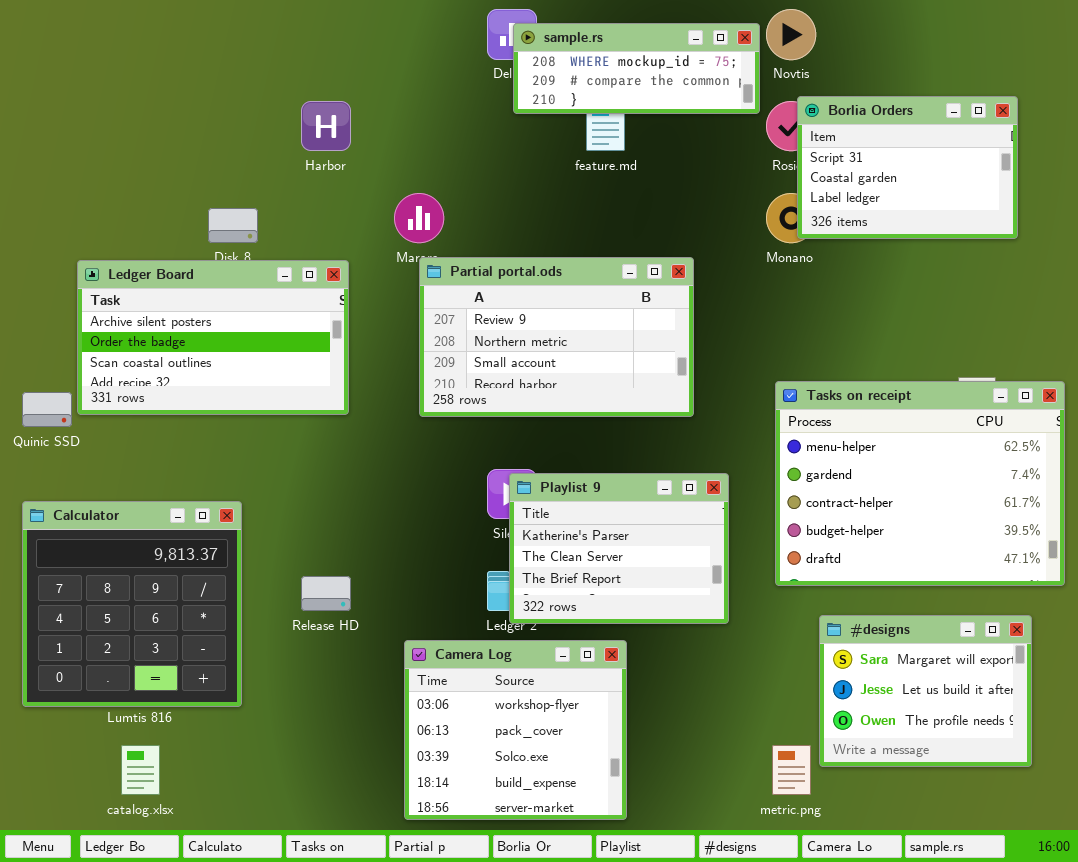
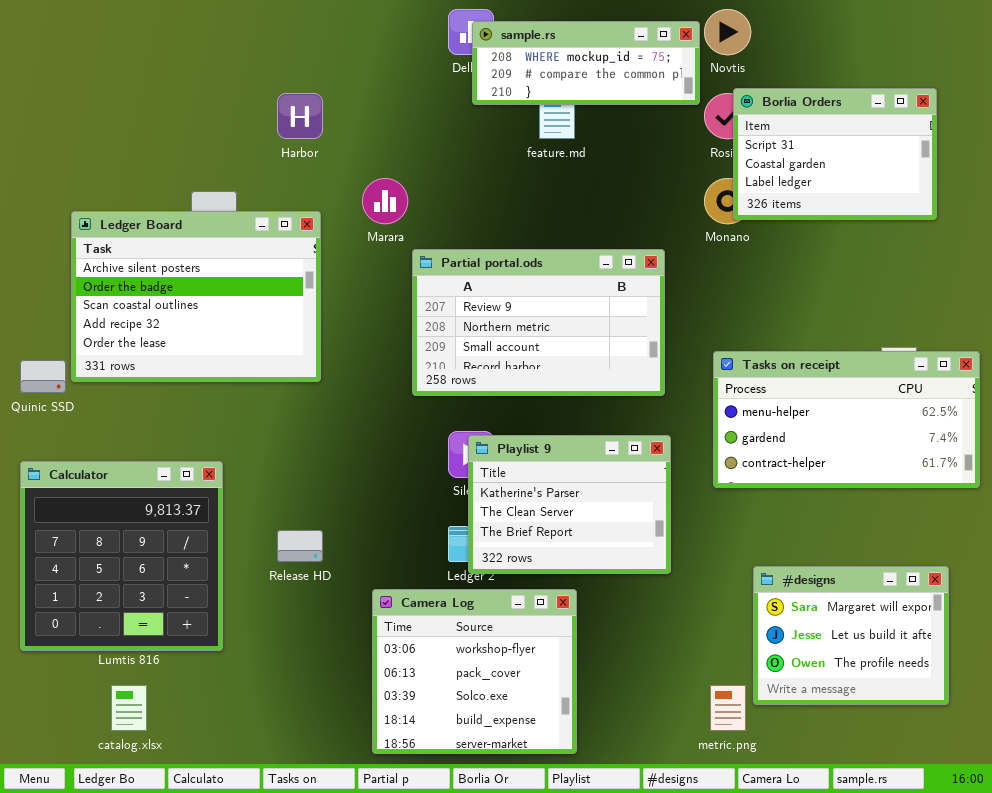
Partial portal.ods: [419,257,694,417] -> [412,249,665,396], moved
Ledger Board: [77,260,349,415] -> [71,211,321,382], resized
Tasks on receipt: [775,381,1065,586] -> [713,351,980,488], resized

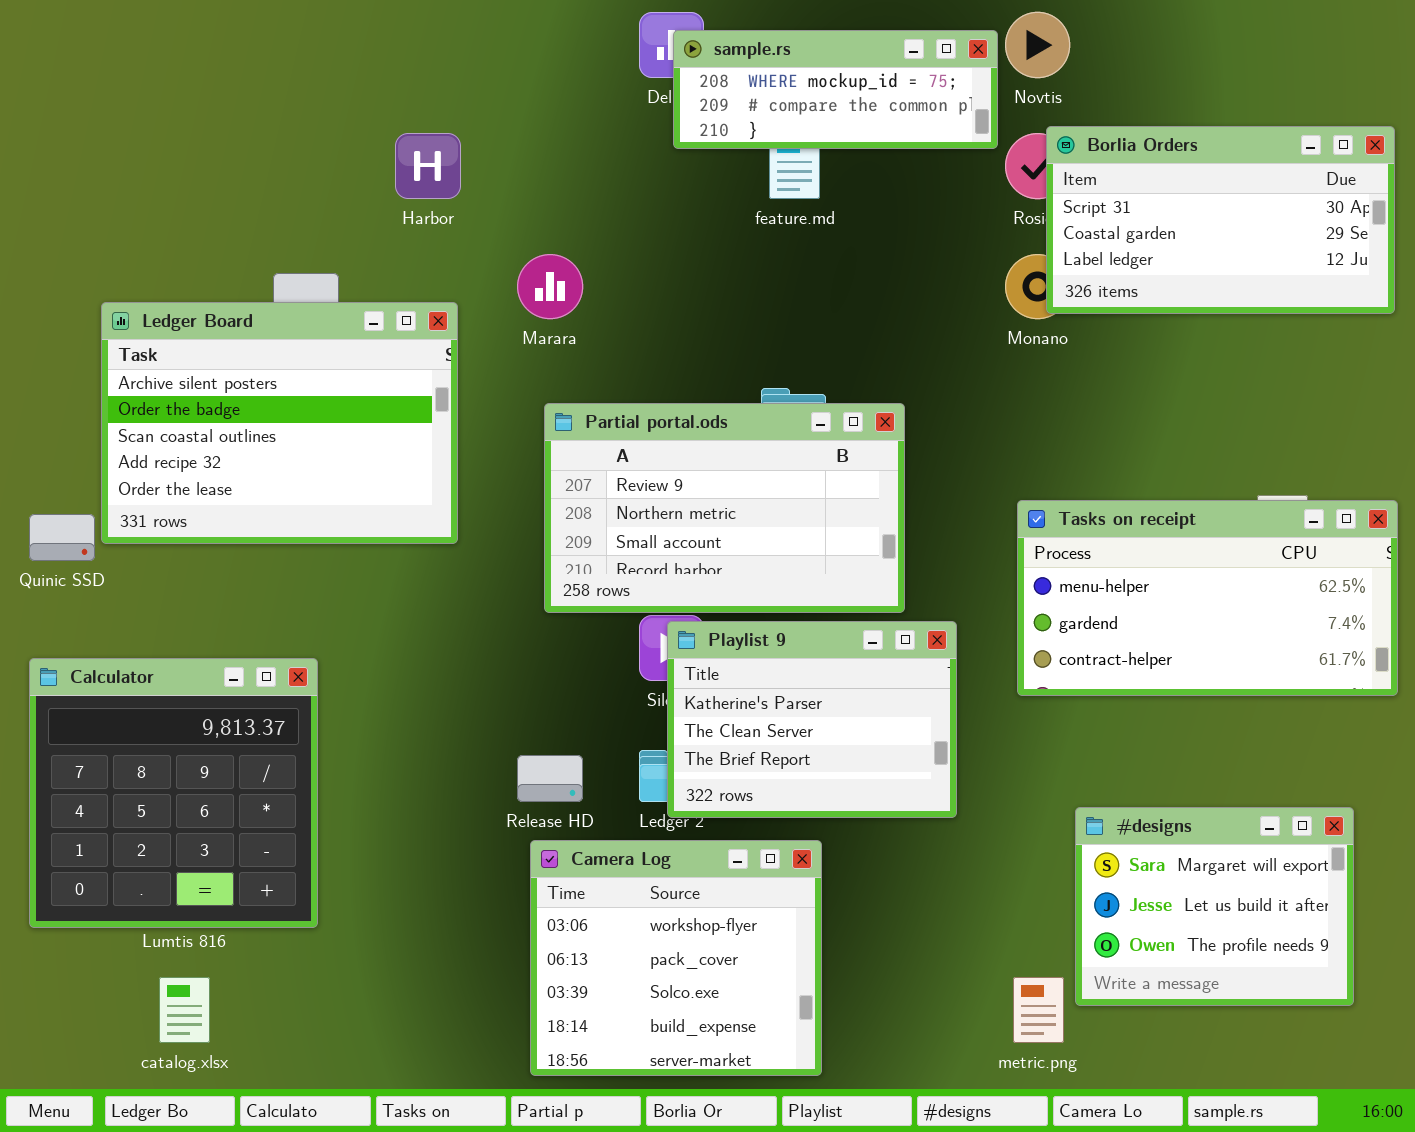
Borlia Orders: [733,88,937,220] -> [1046,126,1395,314], resized
Partial portal.ods: [412,249,665,396] -> [544,403,905,613], moved
Release HD: [277,530,323,562] -> [517,755,583,802], moved

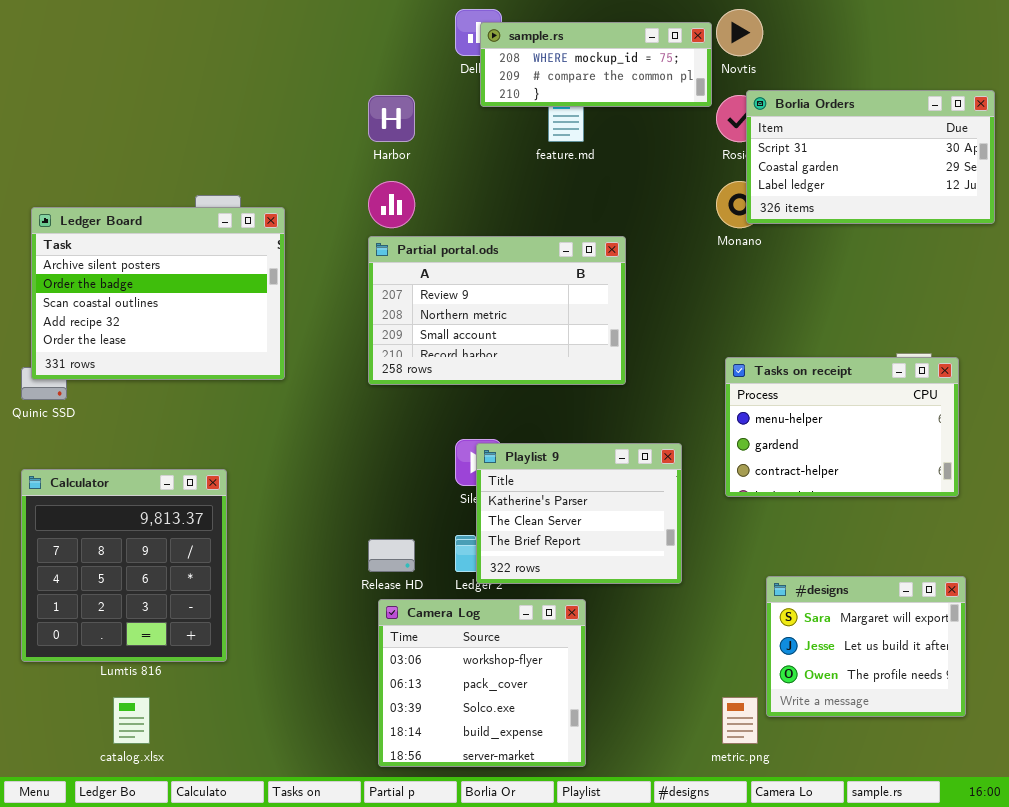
Harbor: [395,133,461,199] -> [368,95,415,142], moved
Ledger Board: [101,302,458,544] -> [31,207,285,380], moved
Partial portal.ods: [544,403,905,613] -> [368,236,626,385], moved
Tasks on receipt: [1017,500,1398,696] -> [725,357,959,497], resized

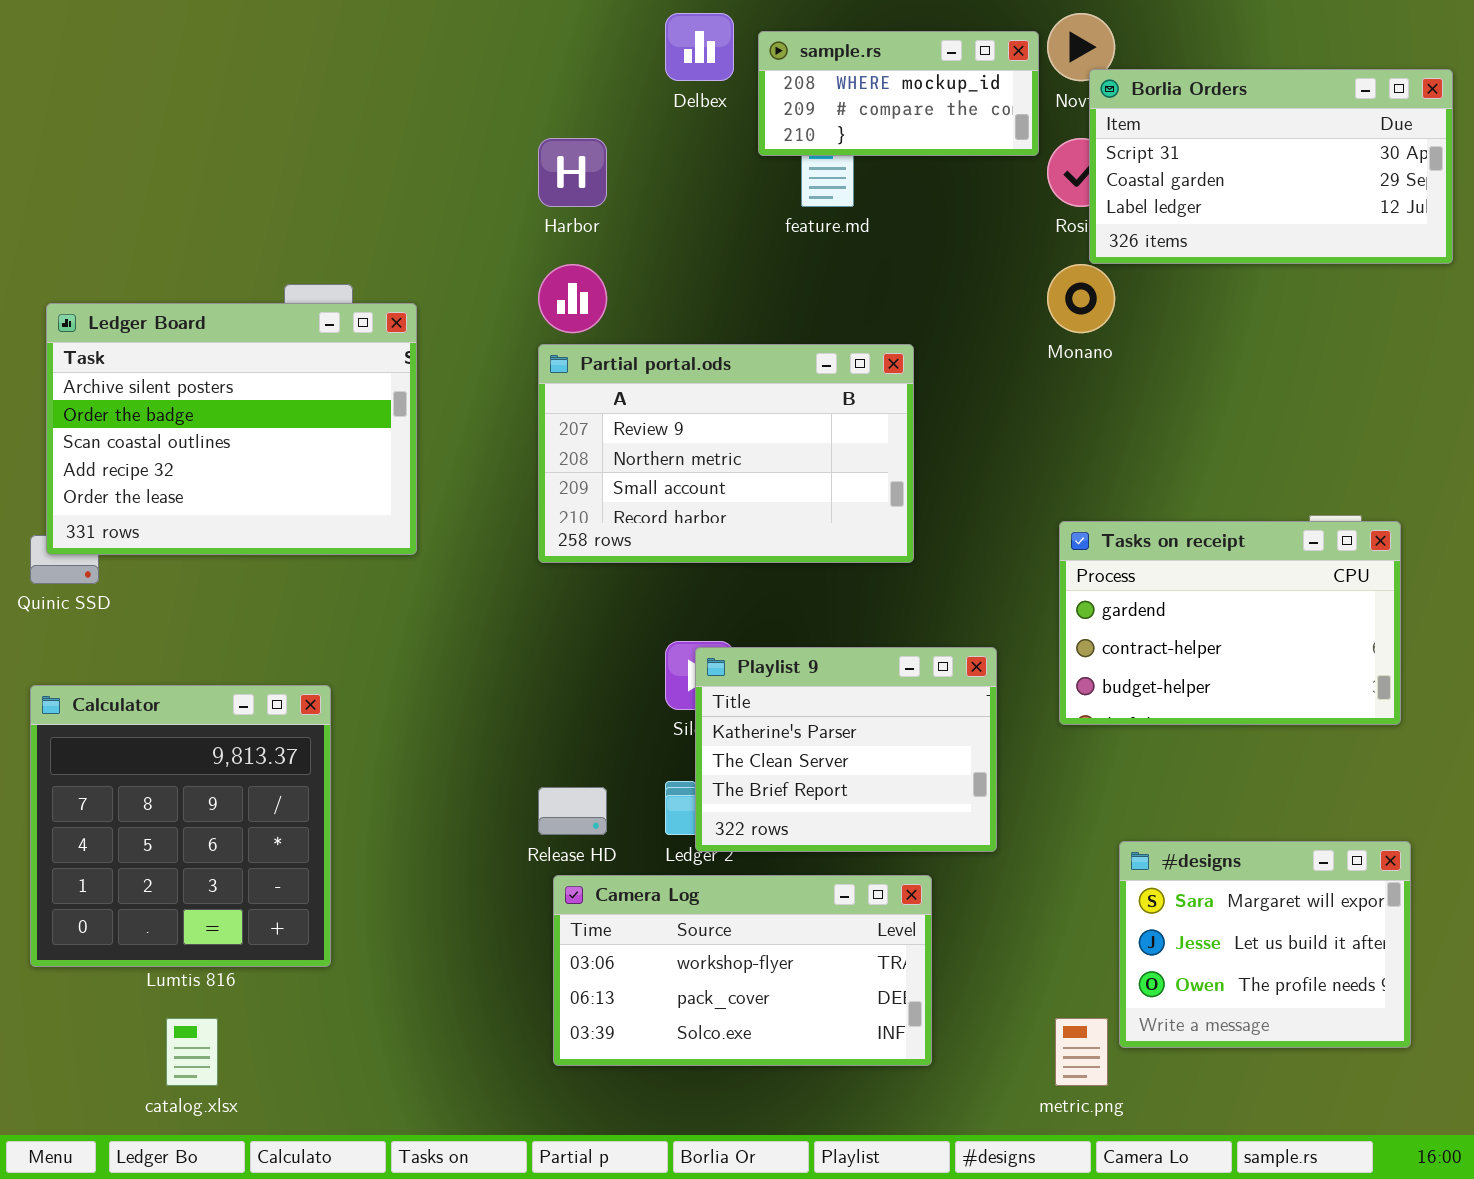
sample.rs: [480,22,712,107] -> [758,31,1039,156], resized
Borlia Orders: [746,90,995,224] -> [1089,69,1453,264], moved
Tasks on receipt: [725,357,959,497] -> [1059,521,1401,725], scrolled down 1 row
Camera Log: [378,599,586,767] -> [553,875,932,1066], resized

